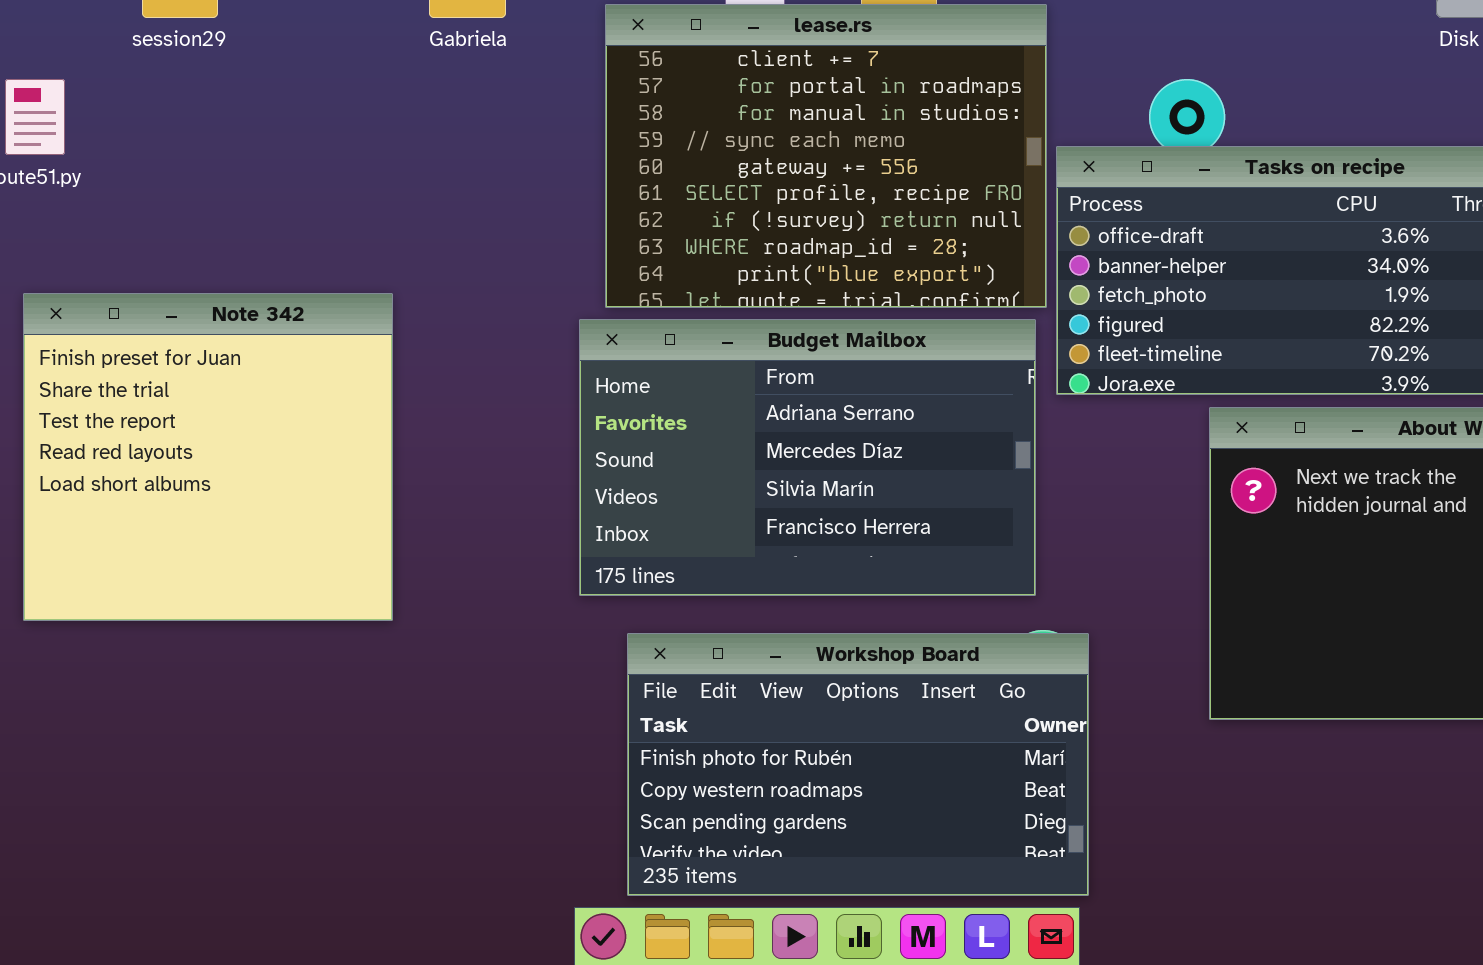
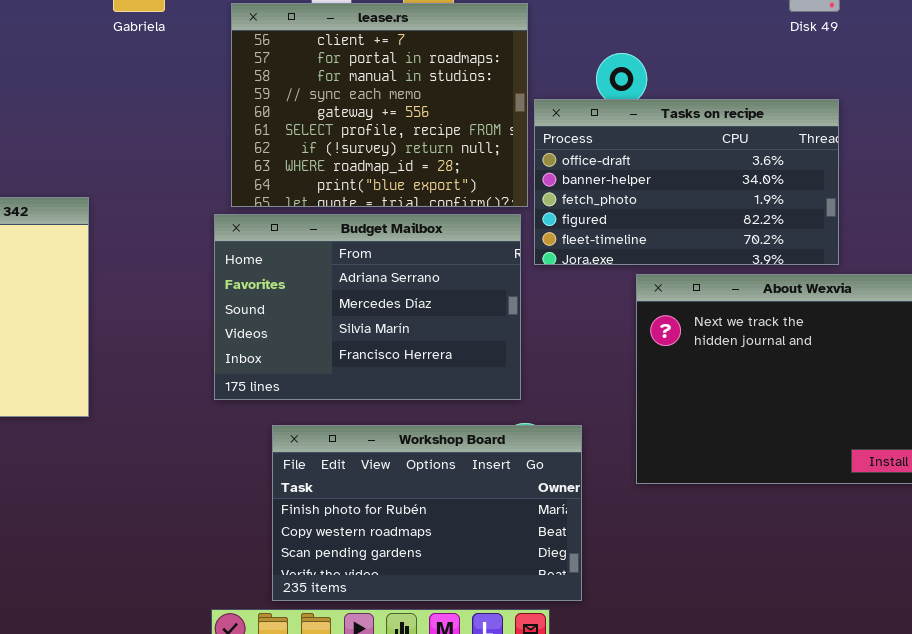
Workshop Board: [627,633,1089,896] -> [272,425,582,601], moved

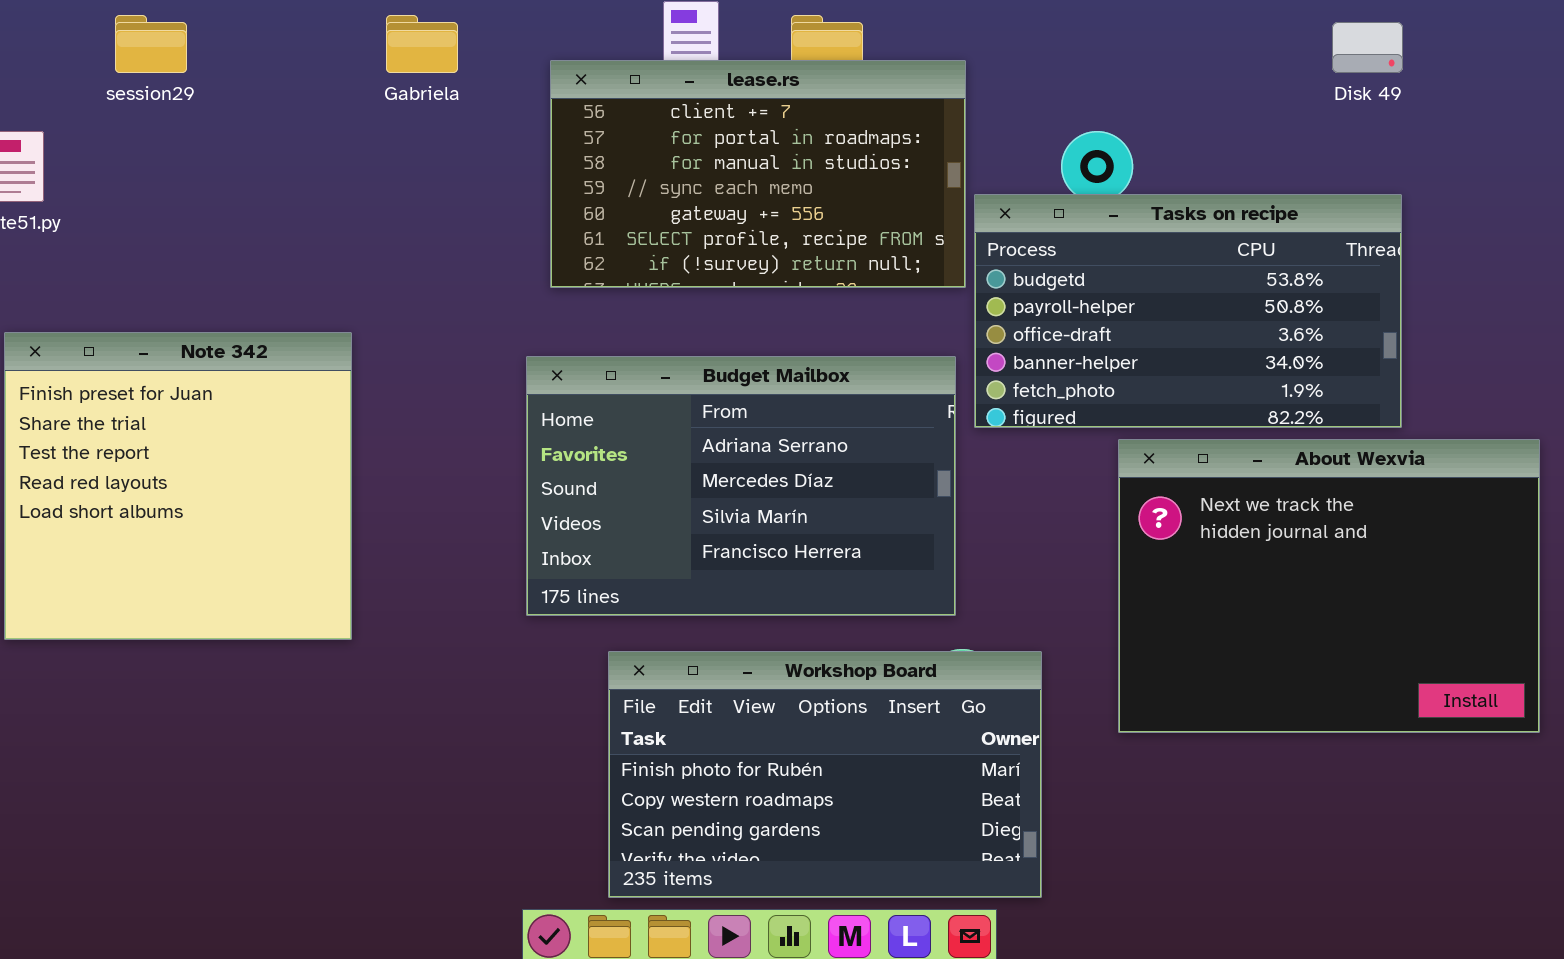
lease.rs: [231,3,528,207] -> [550,60,966,288], resized
Tasks on recipe: [534,99,839,265] -> [974,194,1402,428], scrolled up 2 rows

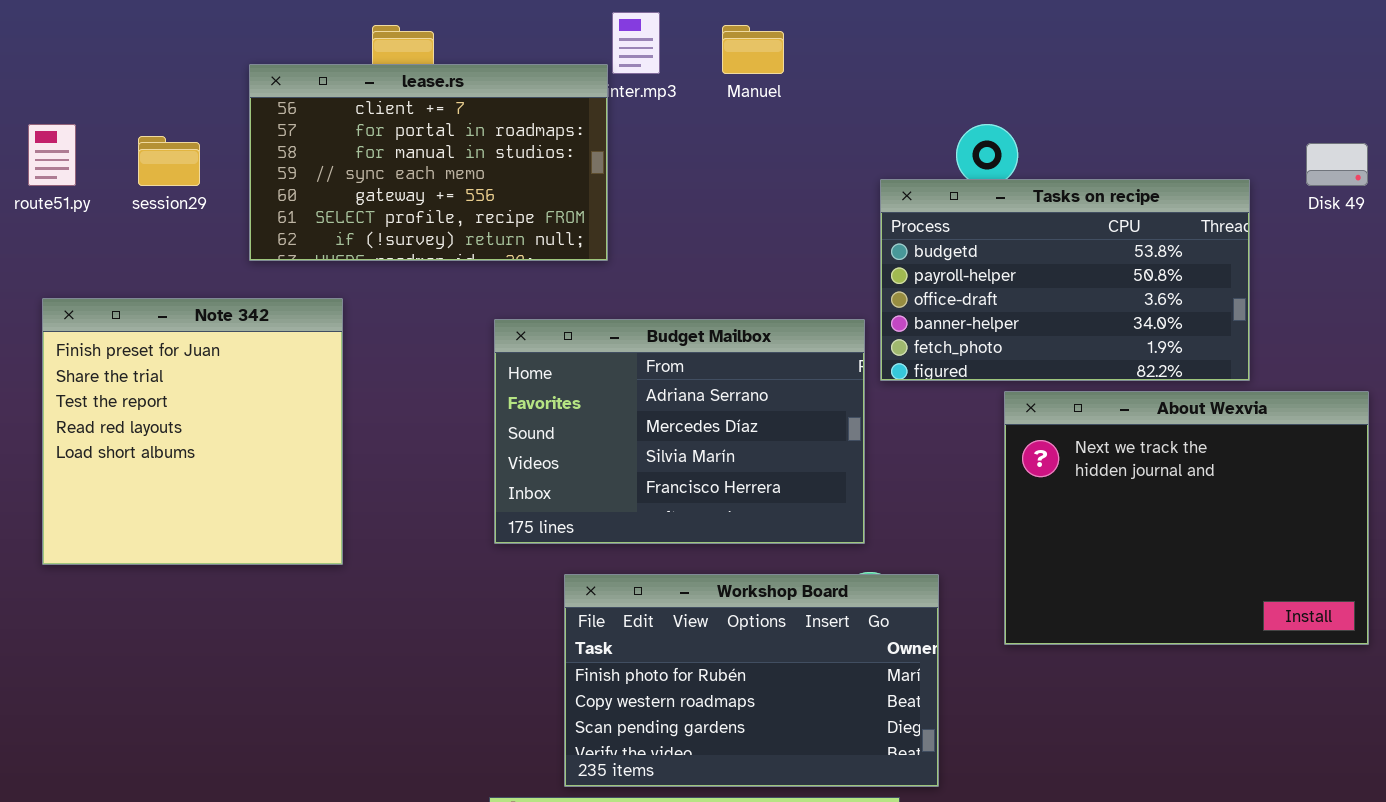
session29: [115,15,187,73] -> [138,136,200,186], moved
Disk 49: [1332,22,1403,73] -> [1306,143,1368,186], moved
lease.rs: [550,60,966,288] -> [249,64,608,261], moved

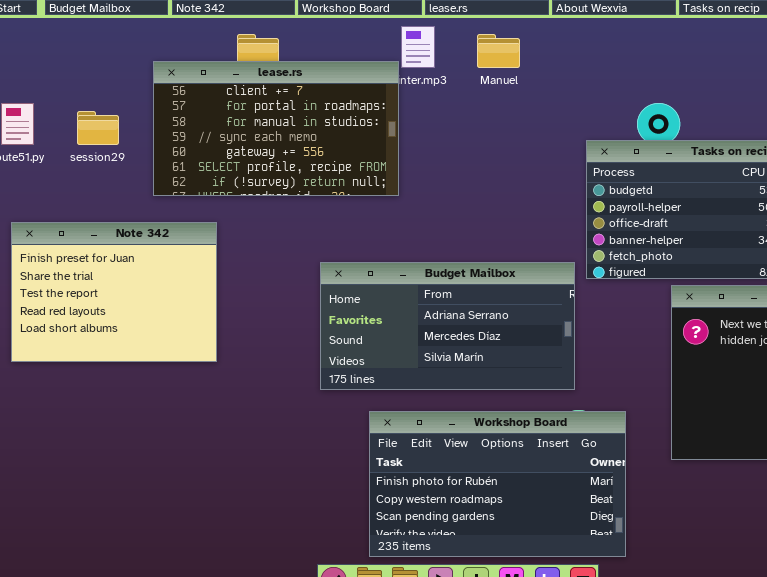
Note 342: [42,298,343,565] -> [11,222,217,362], resized
Budget Mailbox: [494,319,865,544] -> [320,262,575,390], resized

